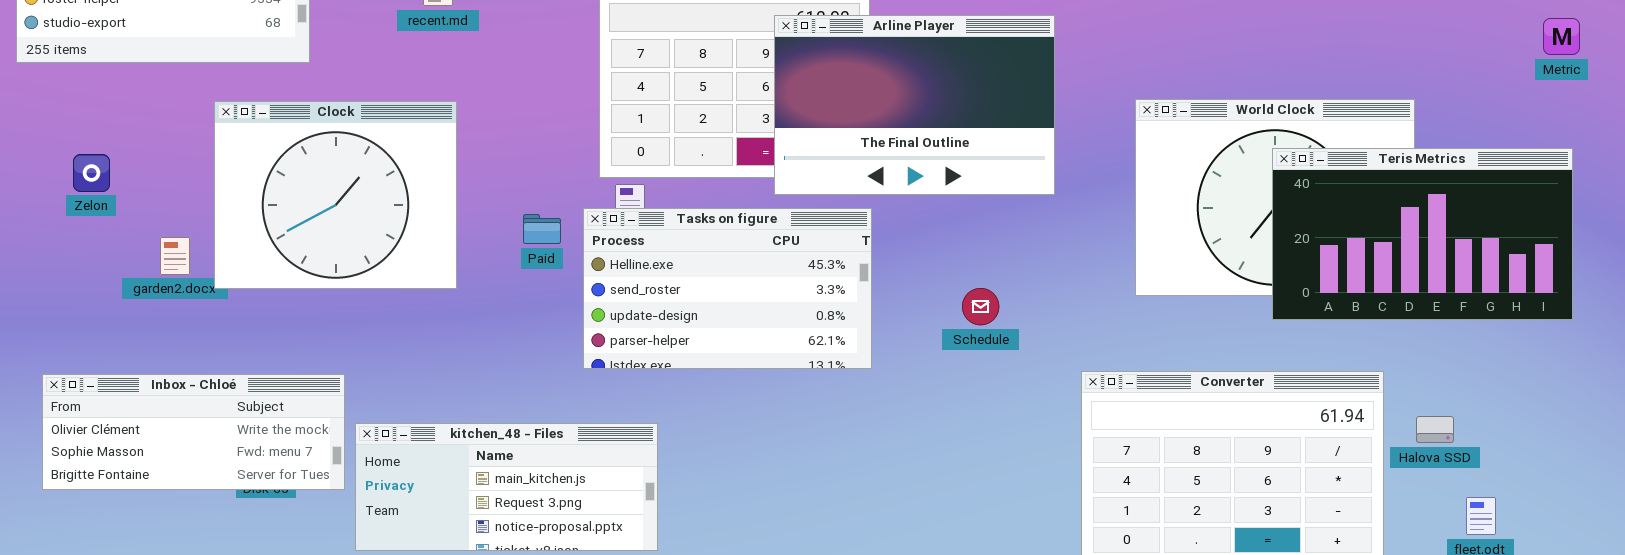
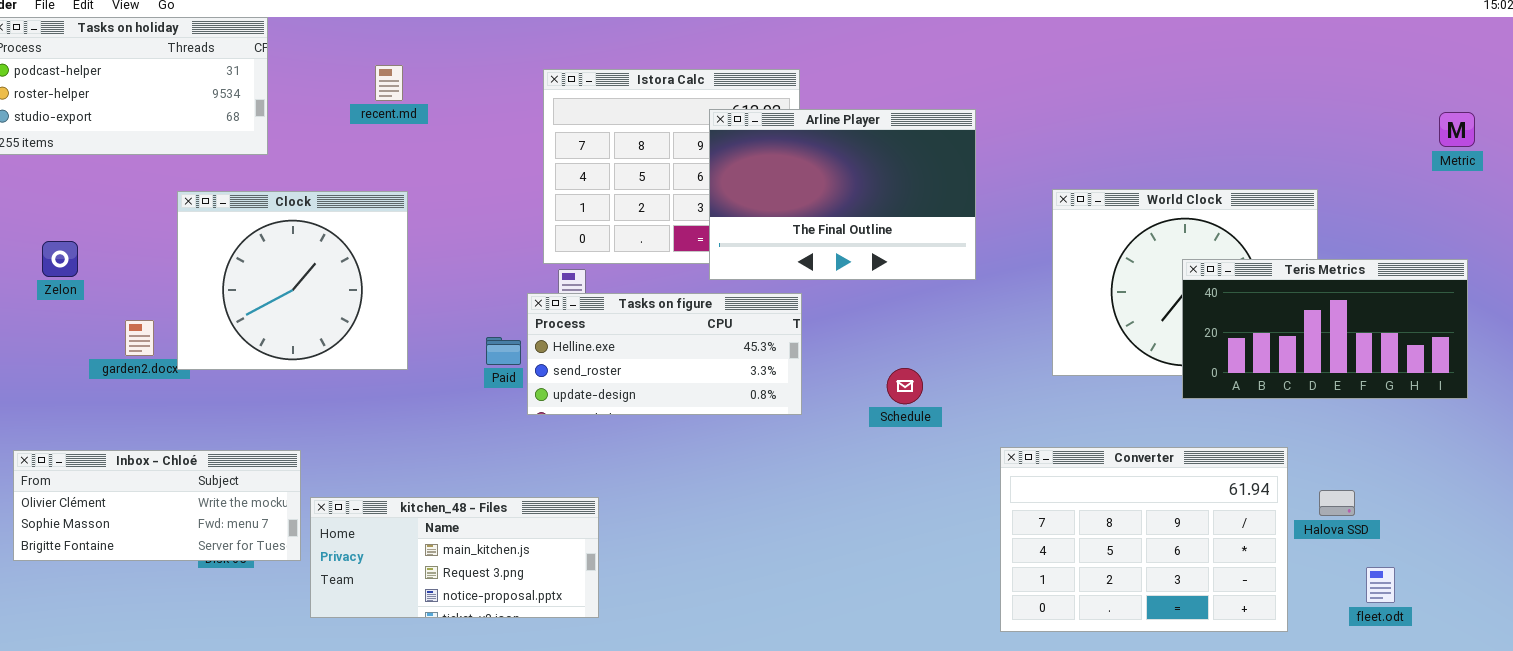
Teris Metrics: [1272,148,1573,320] -> [1182,259,1468,399], resized
Tasks on figure: [583,208,872,369] -> [527,293,802,415], resized
Paid: [523,214,561,244] -> [486,337,521,365], moved

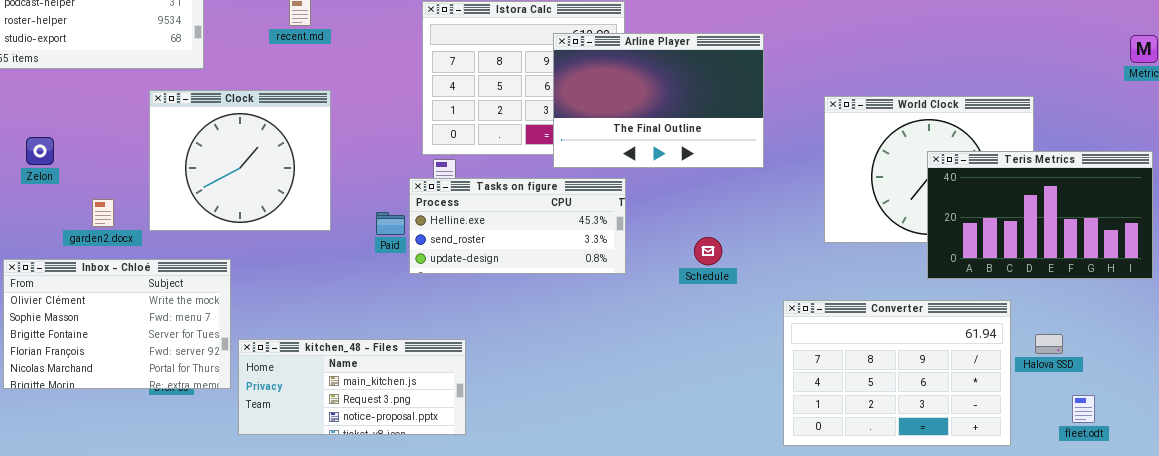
Clock: [177,191,408,370] -> [149,90,331,231], moved
Teris Metrics: [1182,259,1468,399] -> [927,151,1153,279], resized
Inbox - Chloé: [13,450,301,561] -> [3,259,231,389], resized

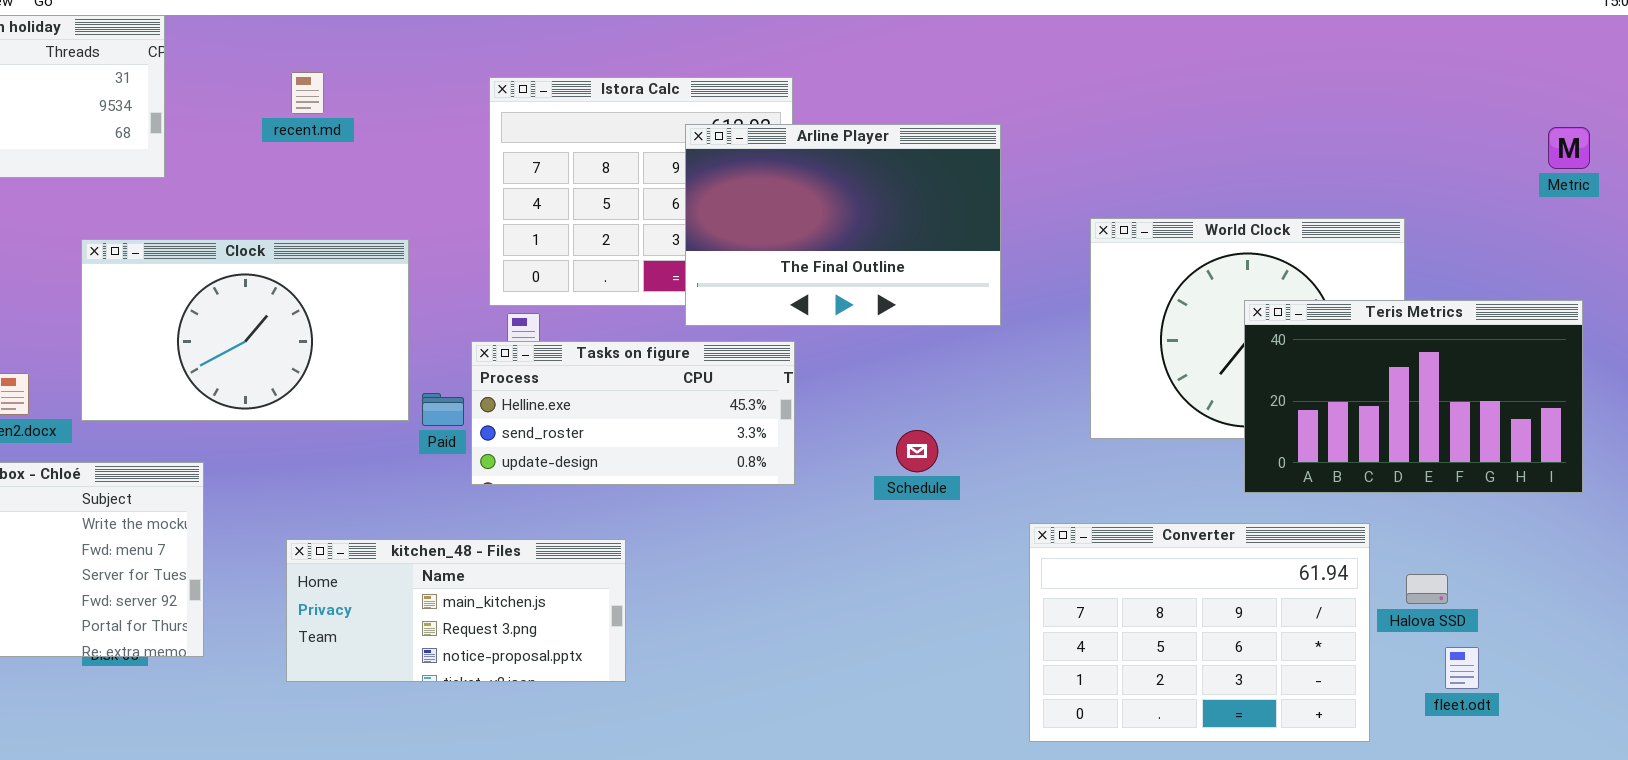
Clock: [149,90,331,231] -> [81,239,409,421], resized
kitchen_48 - Files: [238,339,466,435] -> [286,539,626,682], moved
fleet.odt: [1072,395,1095,423] -> [1445,647,1479,689], moved

